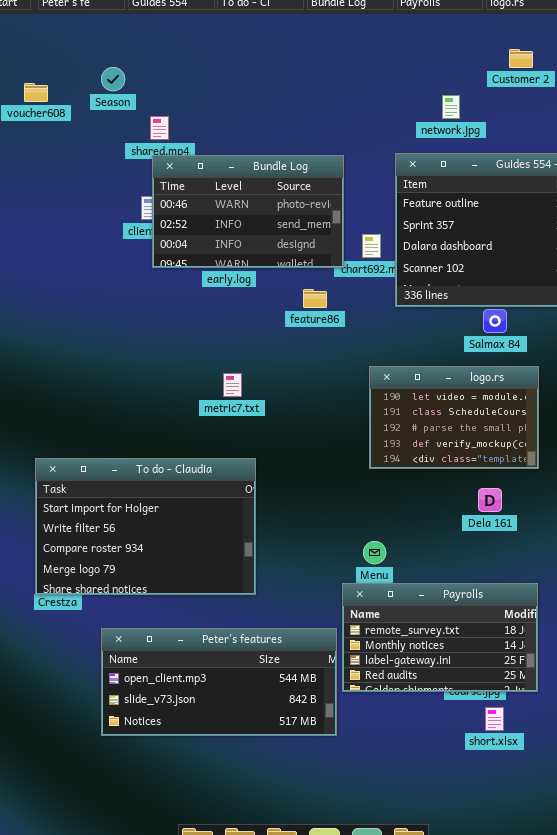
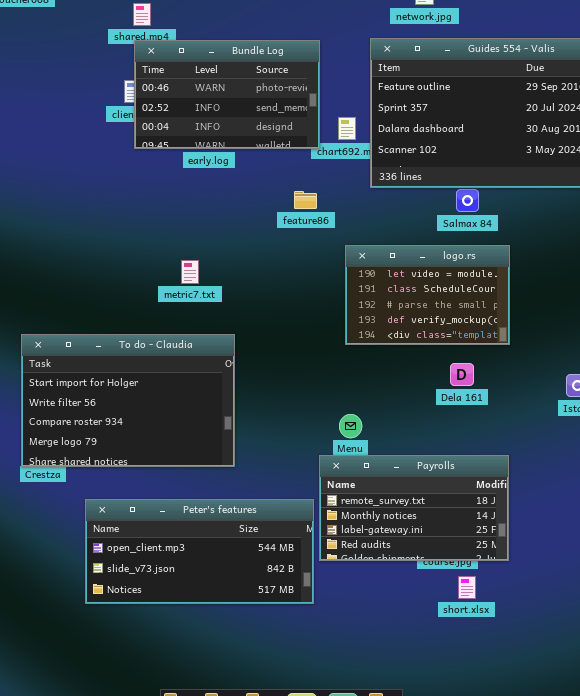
feature86: [303,289,327,308] -> [294,191,317,209], moved
metric7.txt: [223,373,242,397] -> [181,260,199,284], moved

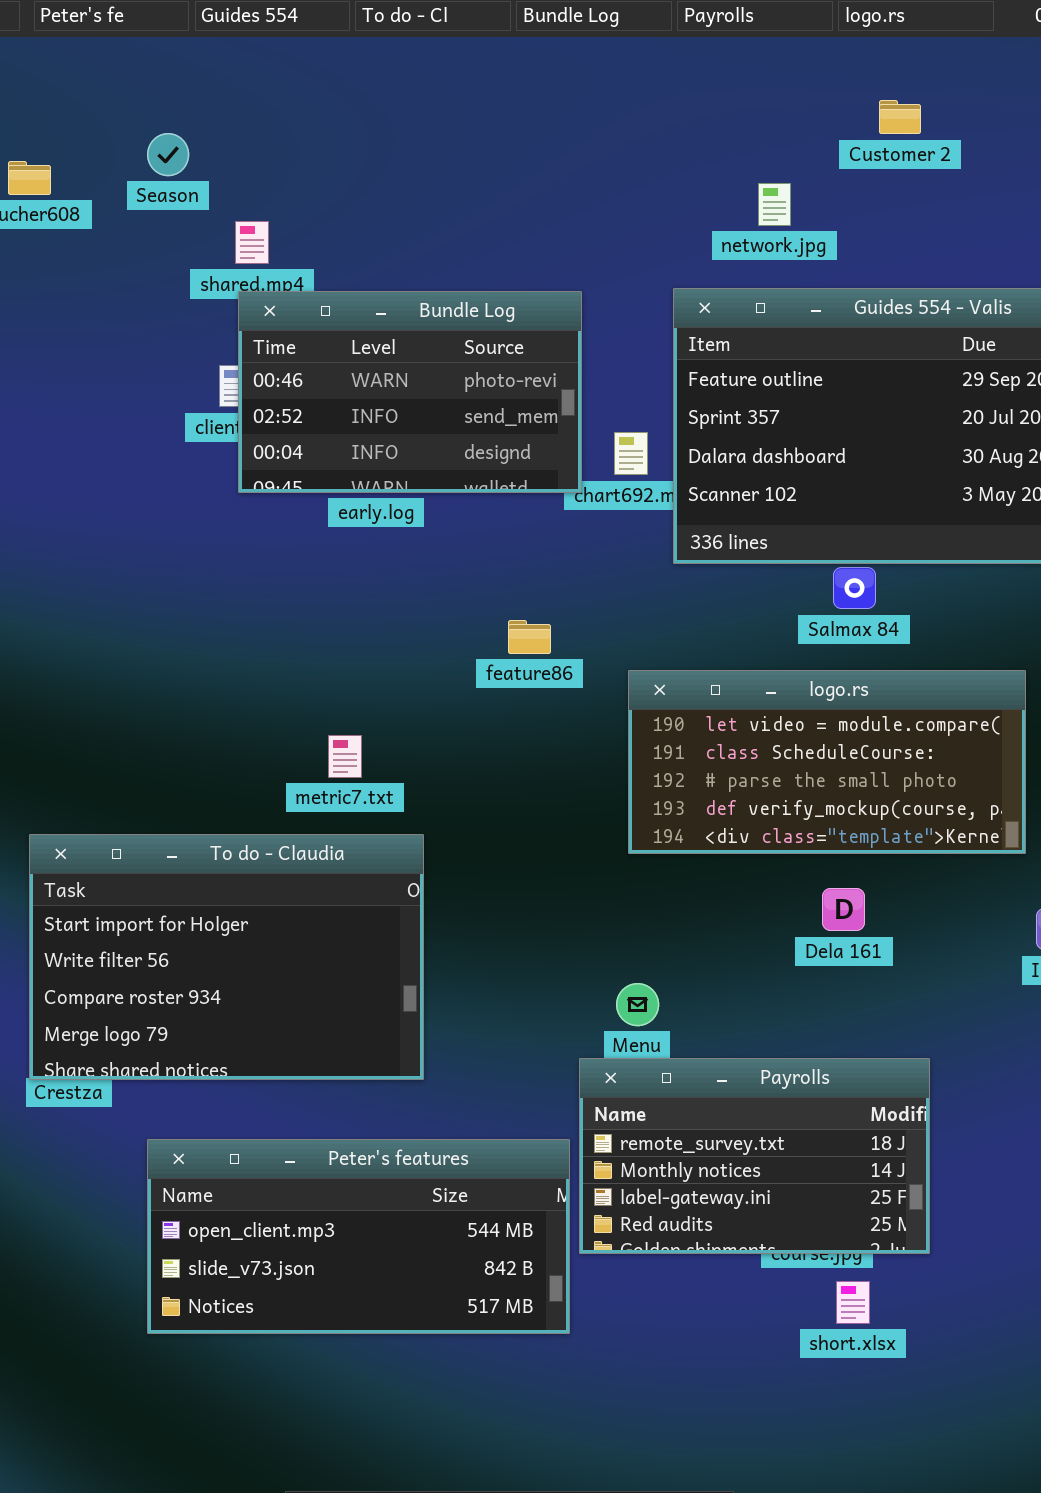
feature86: [294,191,317,209] -> [508,620,551,654], moved
logo.rs: [345,245,510,345] -> [628,670,1026,854], resized
metric7.txt: [181,260,199,284] -> [328,735,362,778], moved

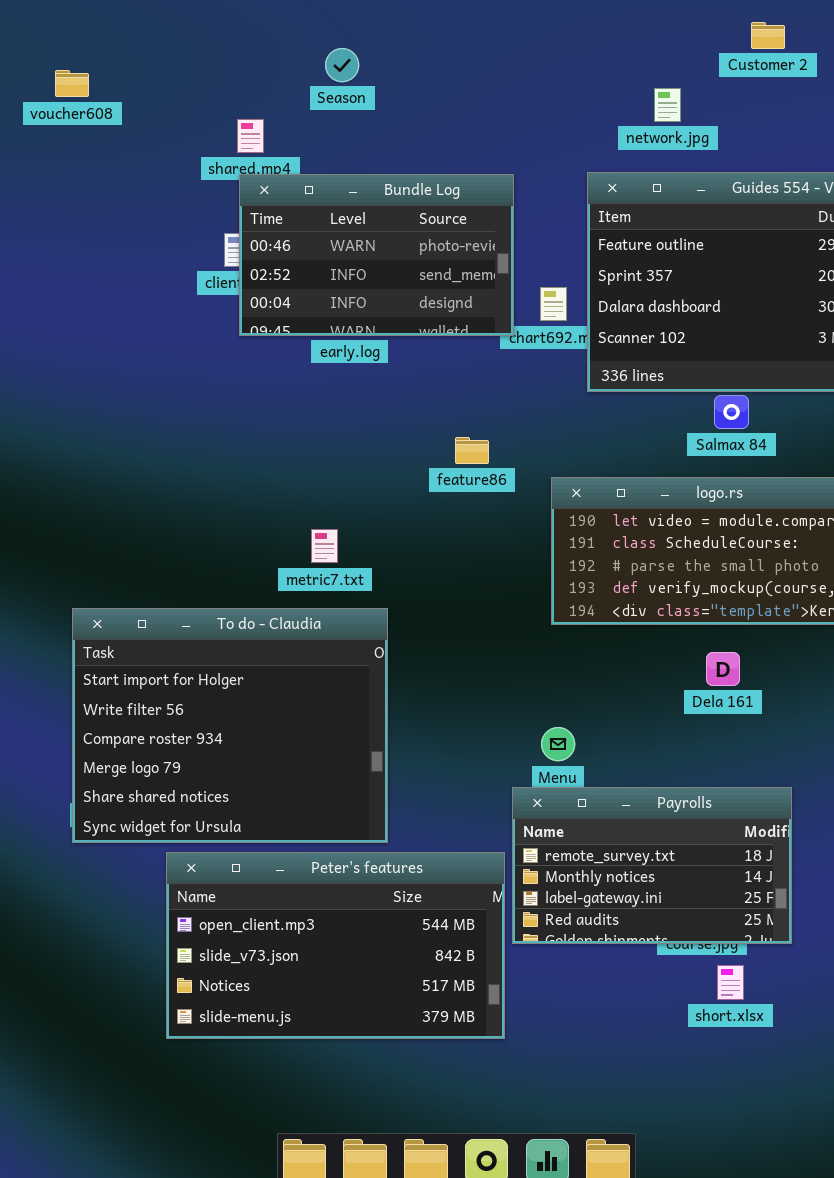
Season: [147,133,189,176] -> [325,48,359,82], moved
To do - Claudia: [29,834,424,1080] -> [72,608,388,843], resized
Peter's features: [147,1139,570,1334] -> [166,852,505,1039], resized

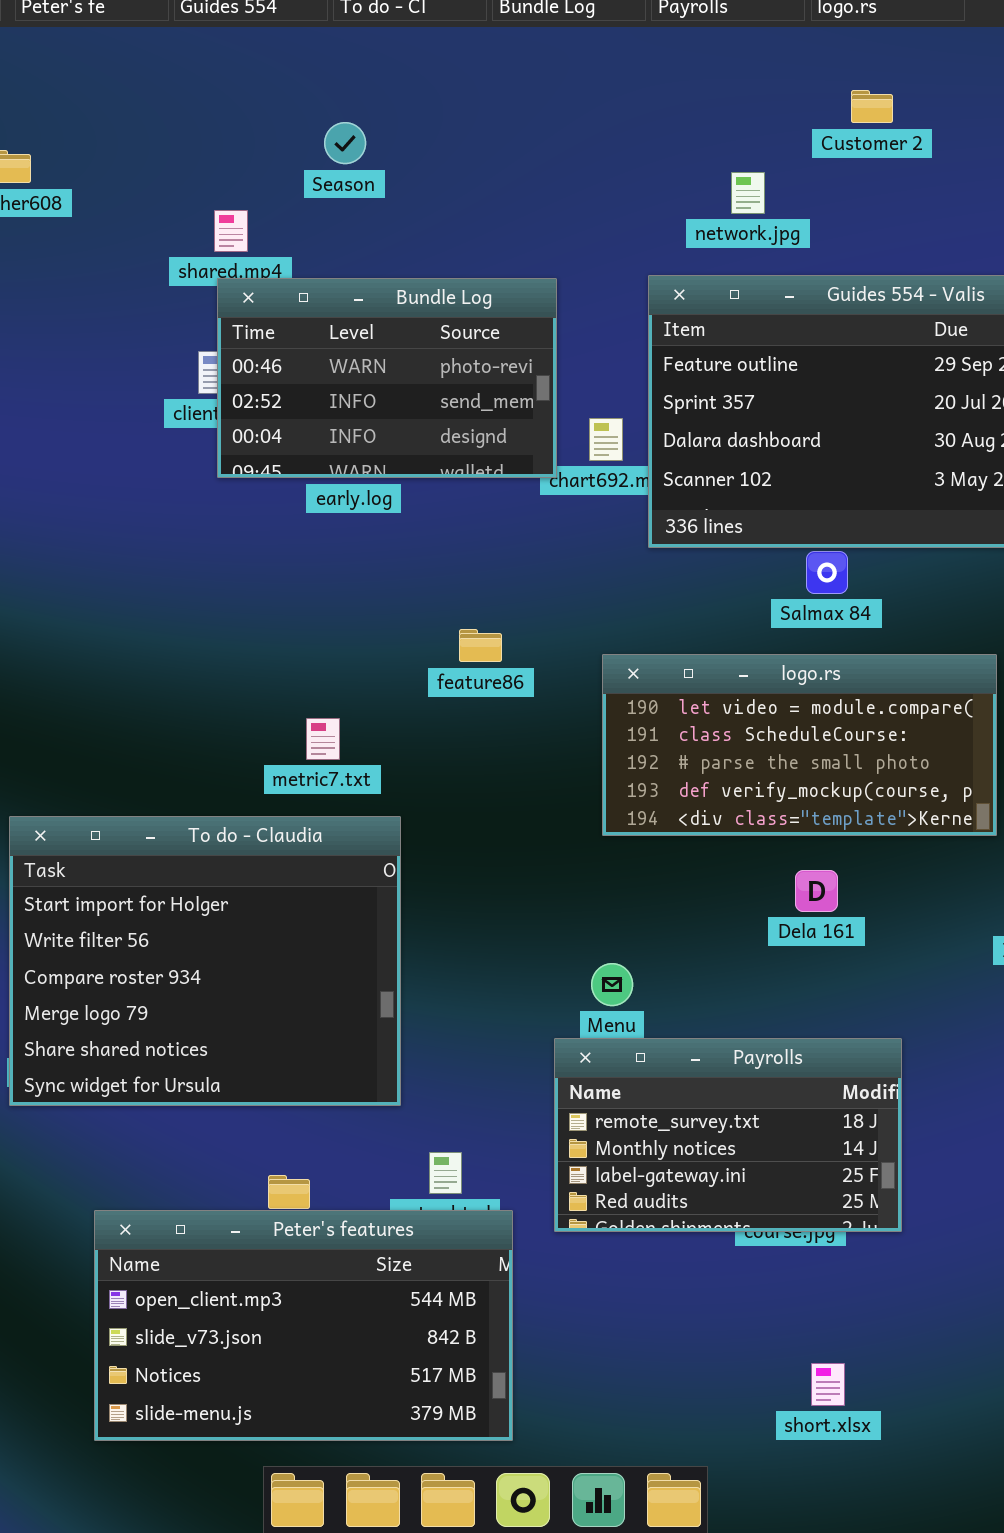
feature86: [455,437,489,464] -> [459,629,502,662], moved
Peter's features: [166,852,505,1039] -> [94,1210,513,1441], moved
short.xlsx: [717,965,744,1000] -> [811,1363,845,1406], moved

